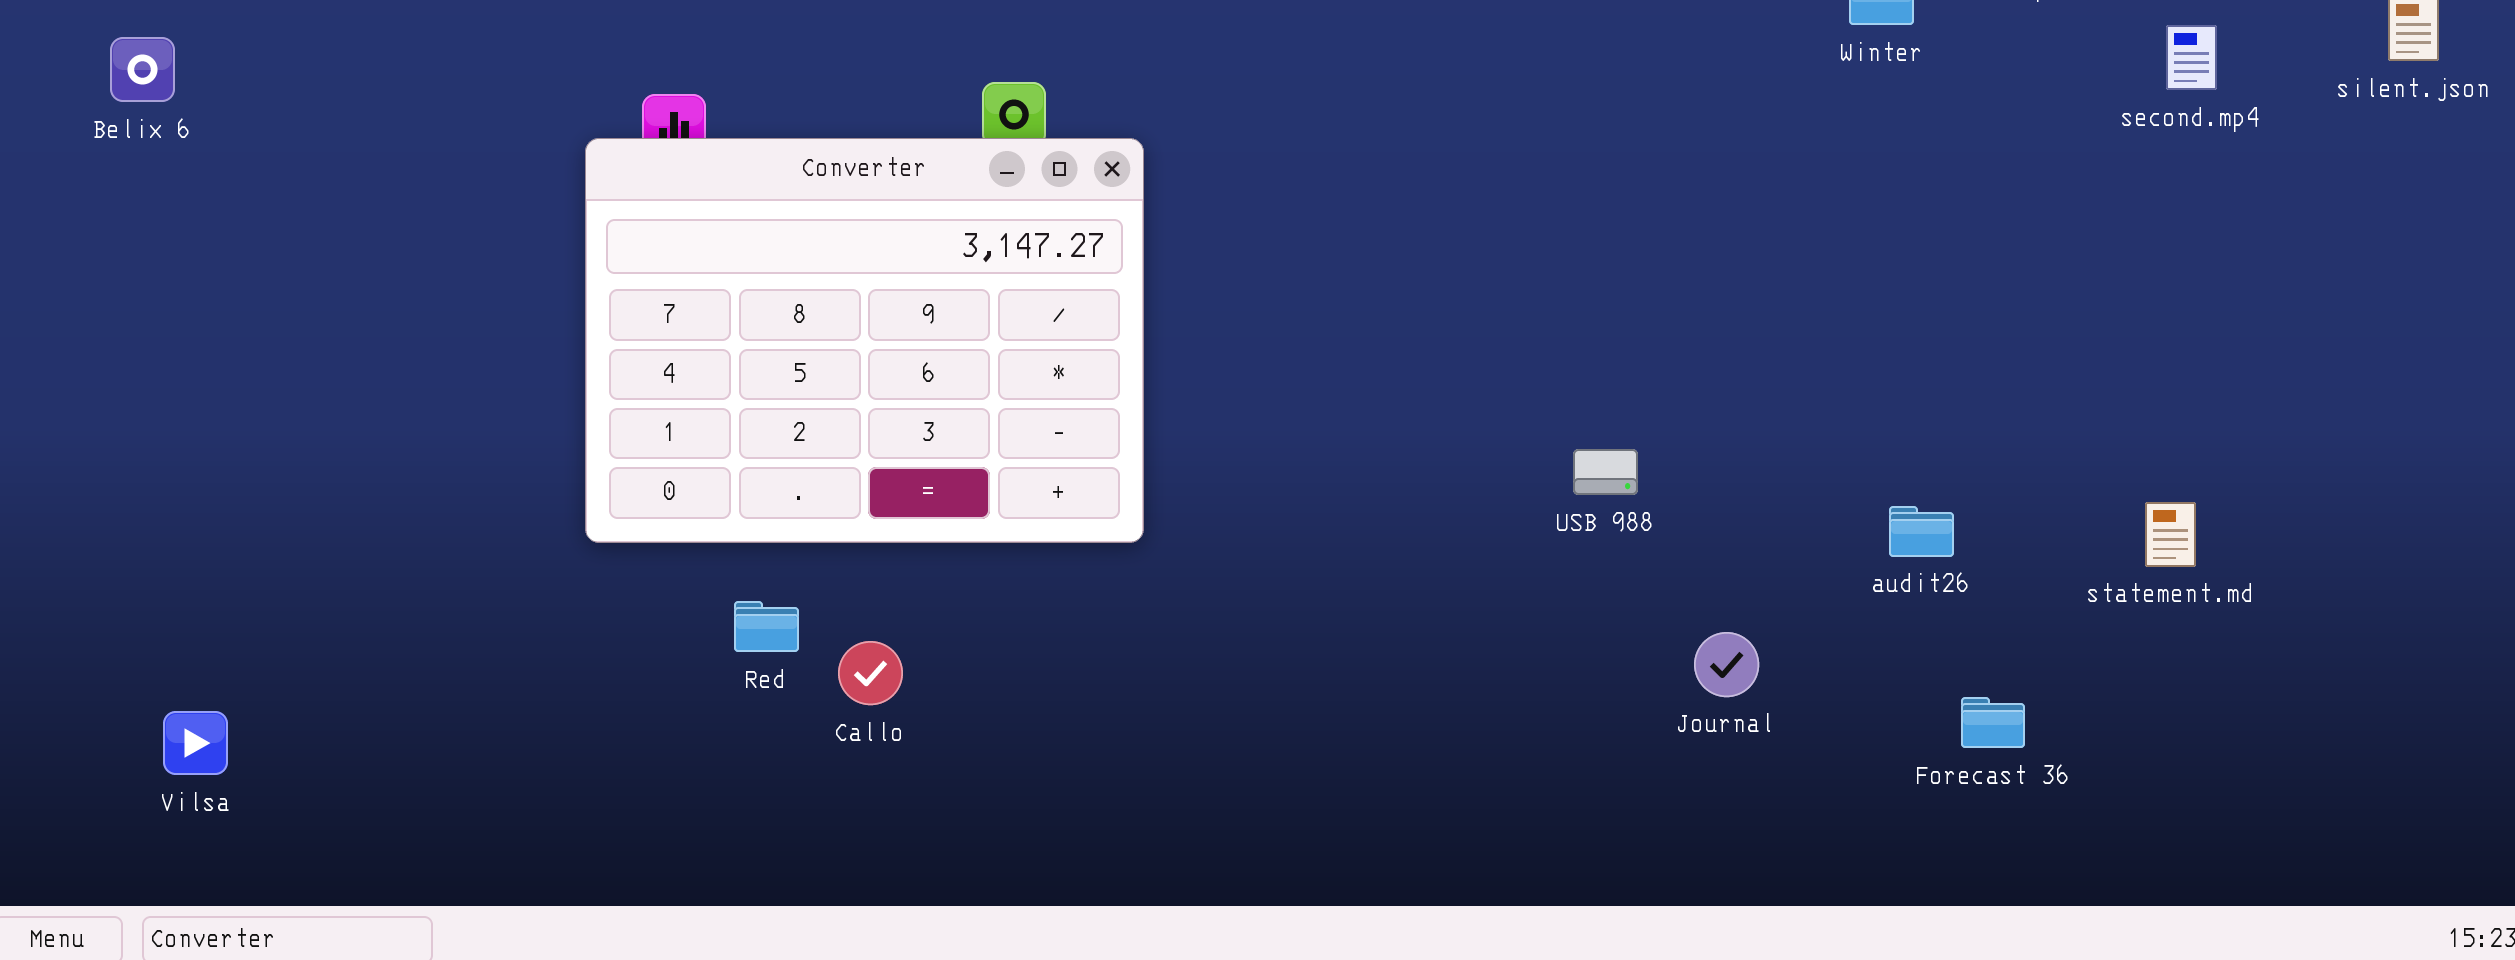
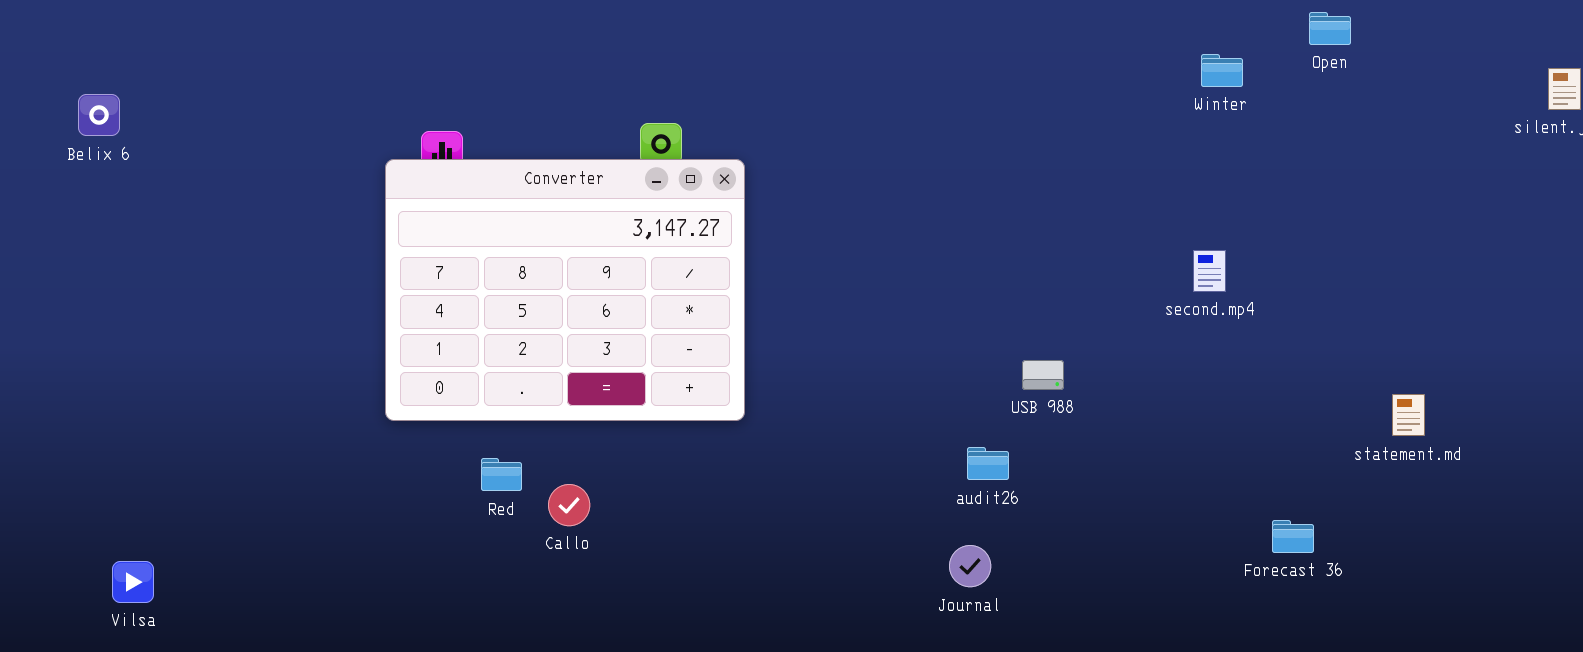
second.mp4: [2166,25,2217,90] -> [1193,250,1226,292], moved
audit26: [1889,506,1954,557] -> [967,447,1009,480], moved
Journal: [1694,632,1759,697] -> [949,545,991,587], moved
Vilsa: [163,711,228,775] -> [112,561,154,603], moved

